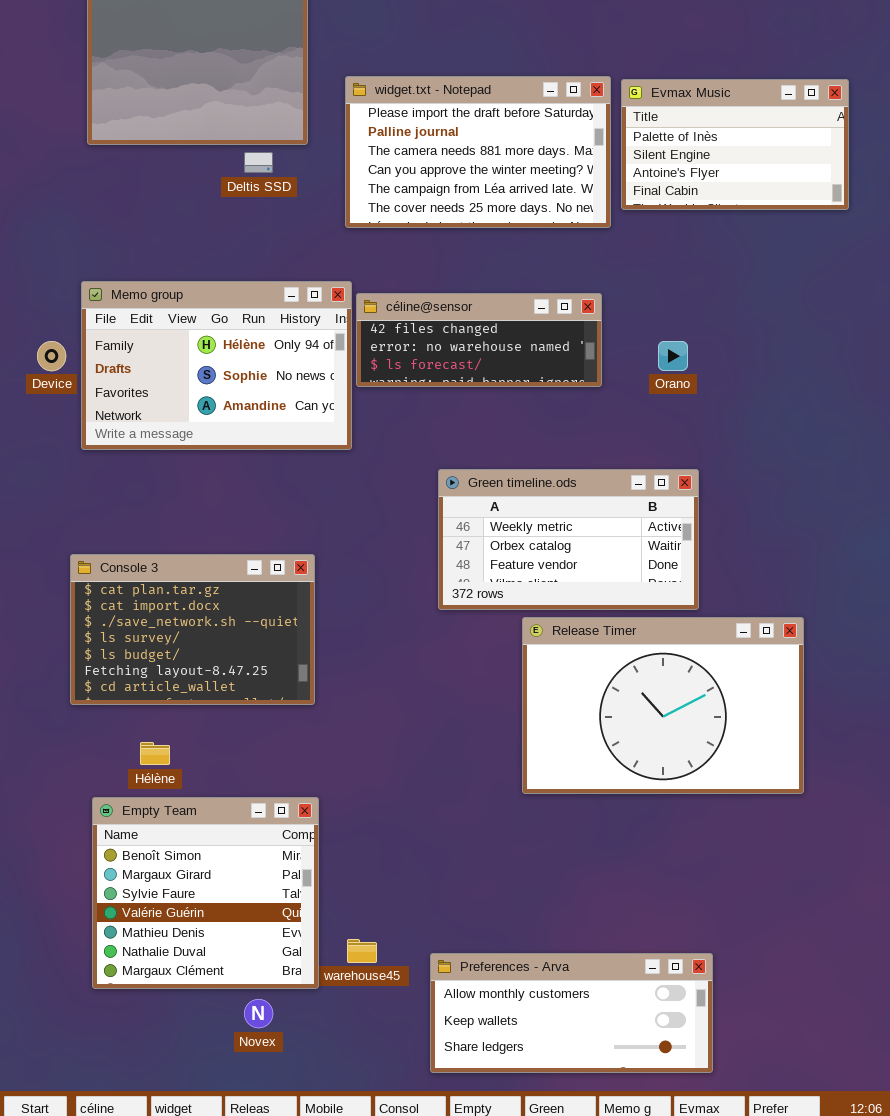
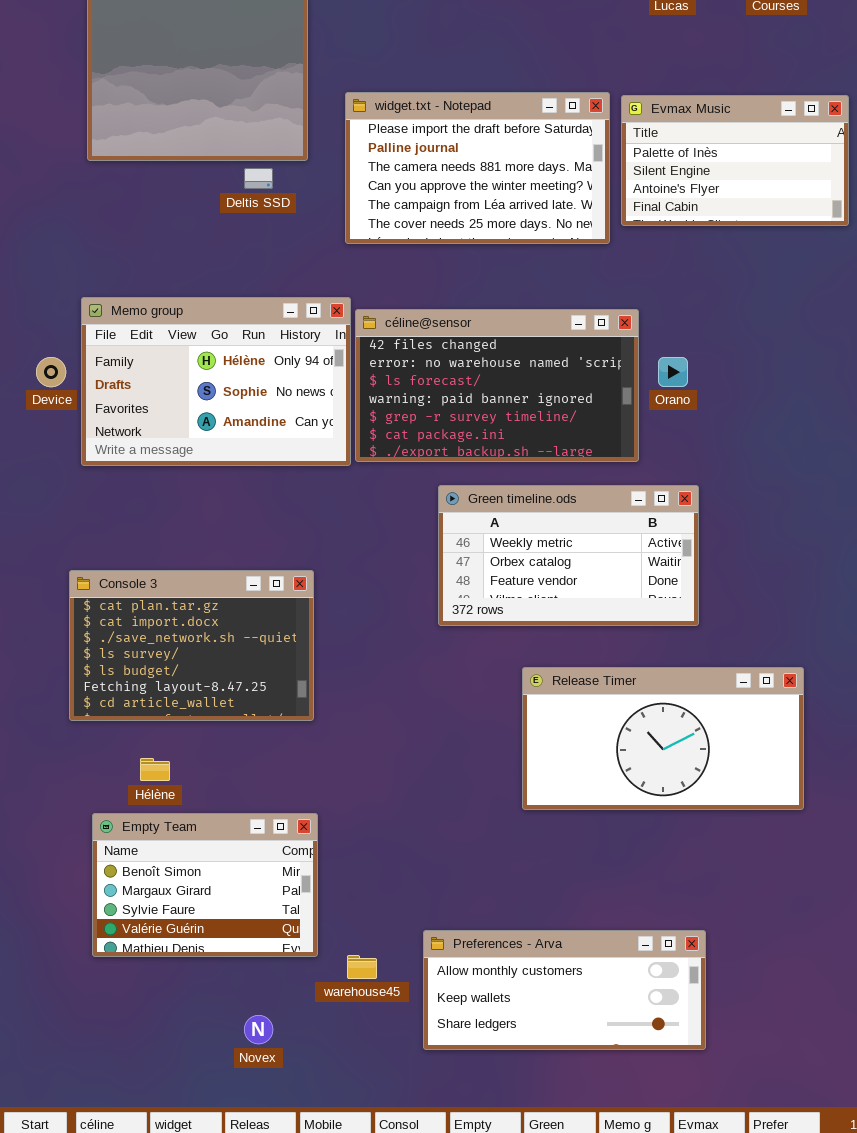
céline@sensor: [356,293,602,387] -> [355,309,639,462], resized
Release Timer: [522,617,804,794] -> [522,667,804,810], resized
Empty Team: [92,797,319,989] -> [92,813,318,957], resized
Preferences - Arva: [430,953,713,1073] -> [423,930,706,1050], moved

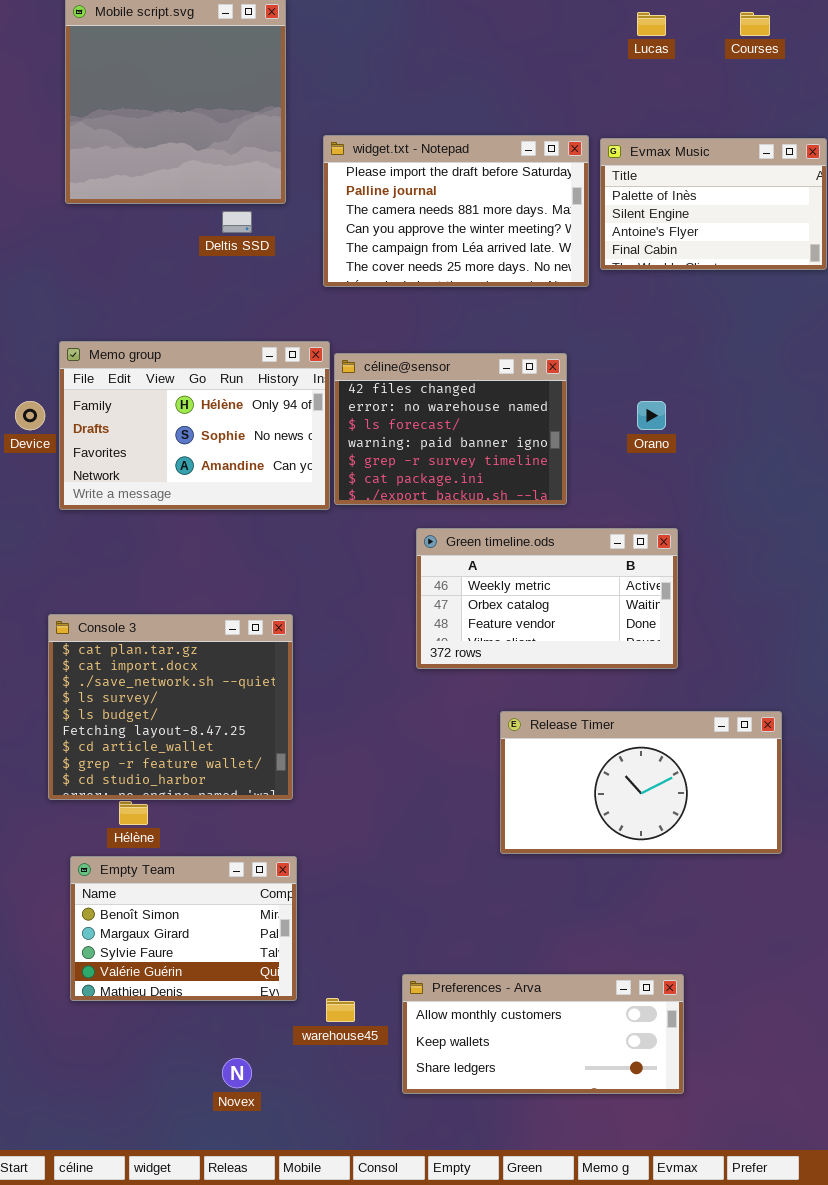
céline@sensor: [355,309,639,462] -> [334,353,567,505], resized
Console 3: [69,570,314,721] -> [48,614,293,800], resized

